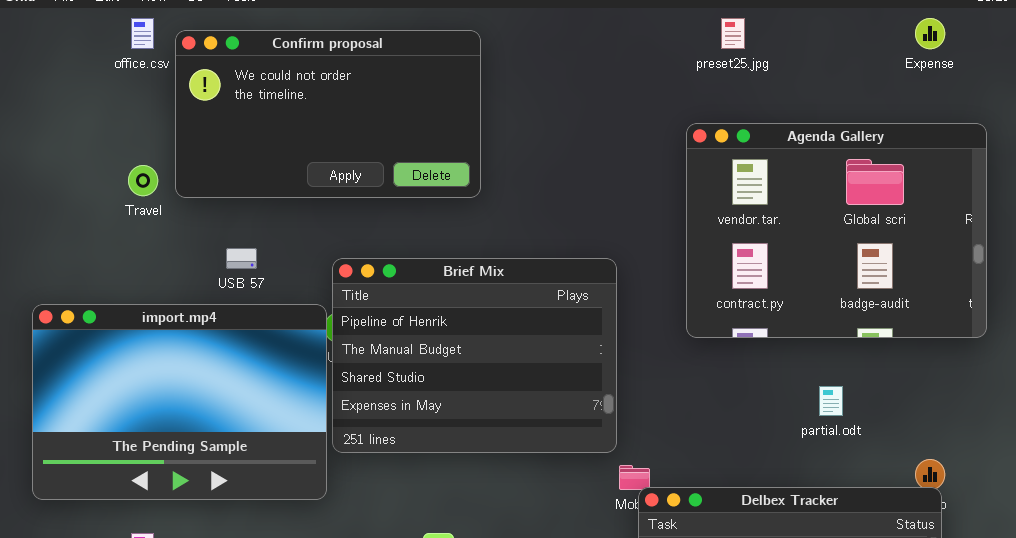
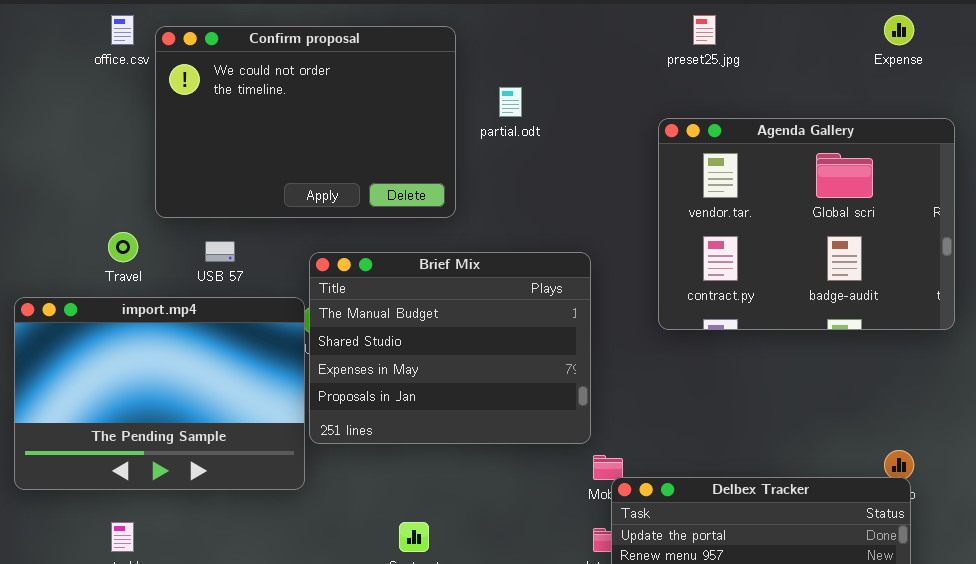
Confirm proposal: [175,30,481,198] -> [155,26,456,218], resized
Travel: [128,165,158,196] -> [108,232,138,262], moved
Brief Mix: [332,258,617,453] -> [309,252,591,444], scrolled down 1 row
partial.odt: [819,386,843,416] -> [499,87,522,117], moved

